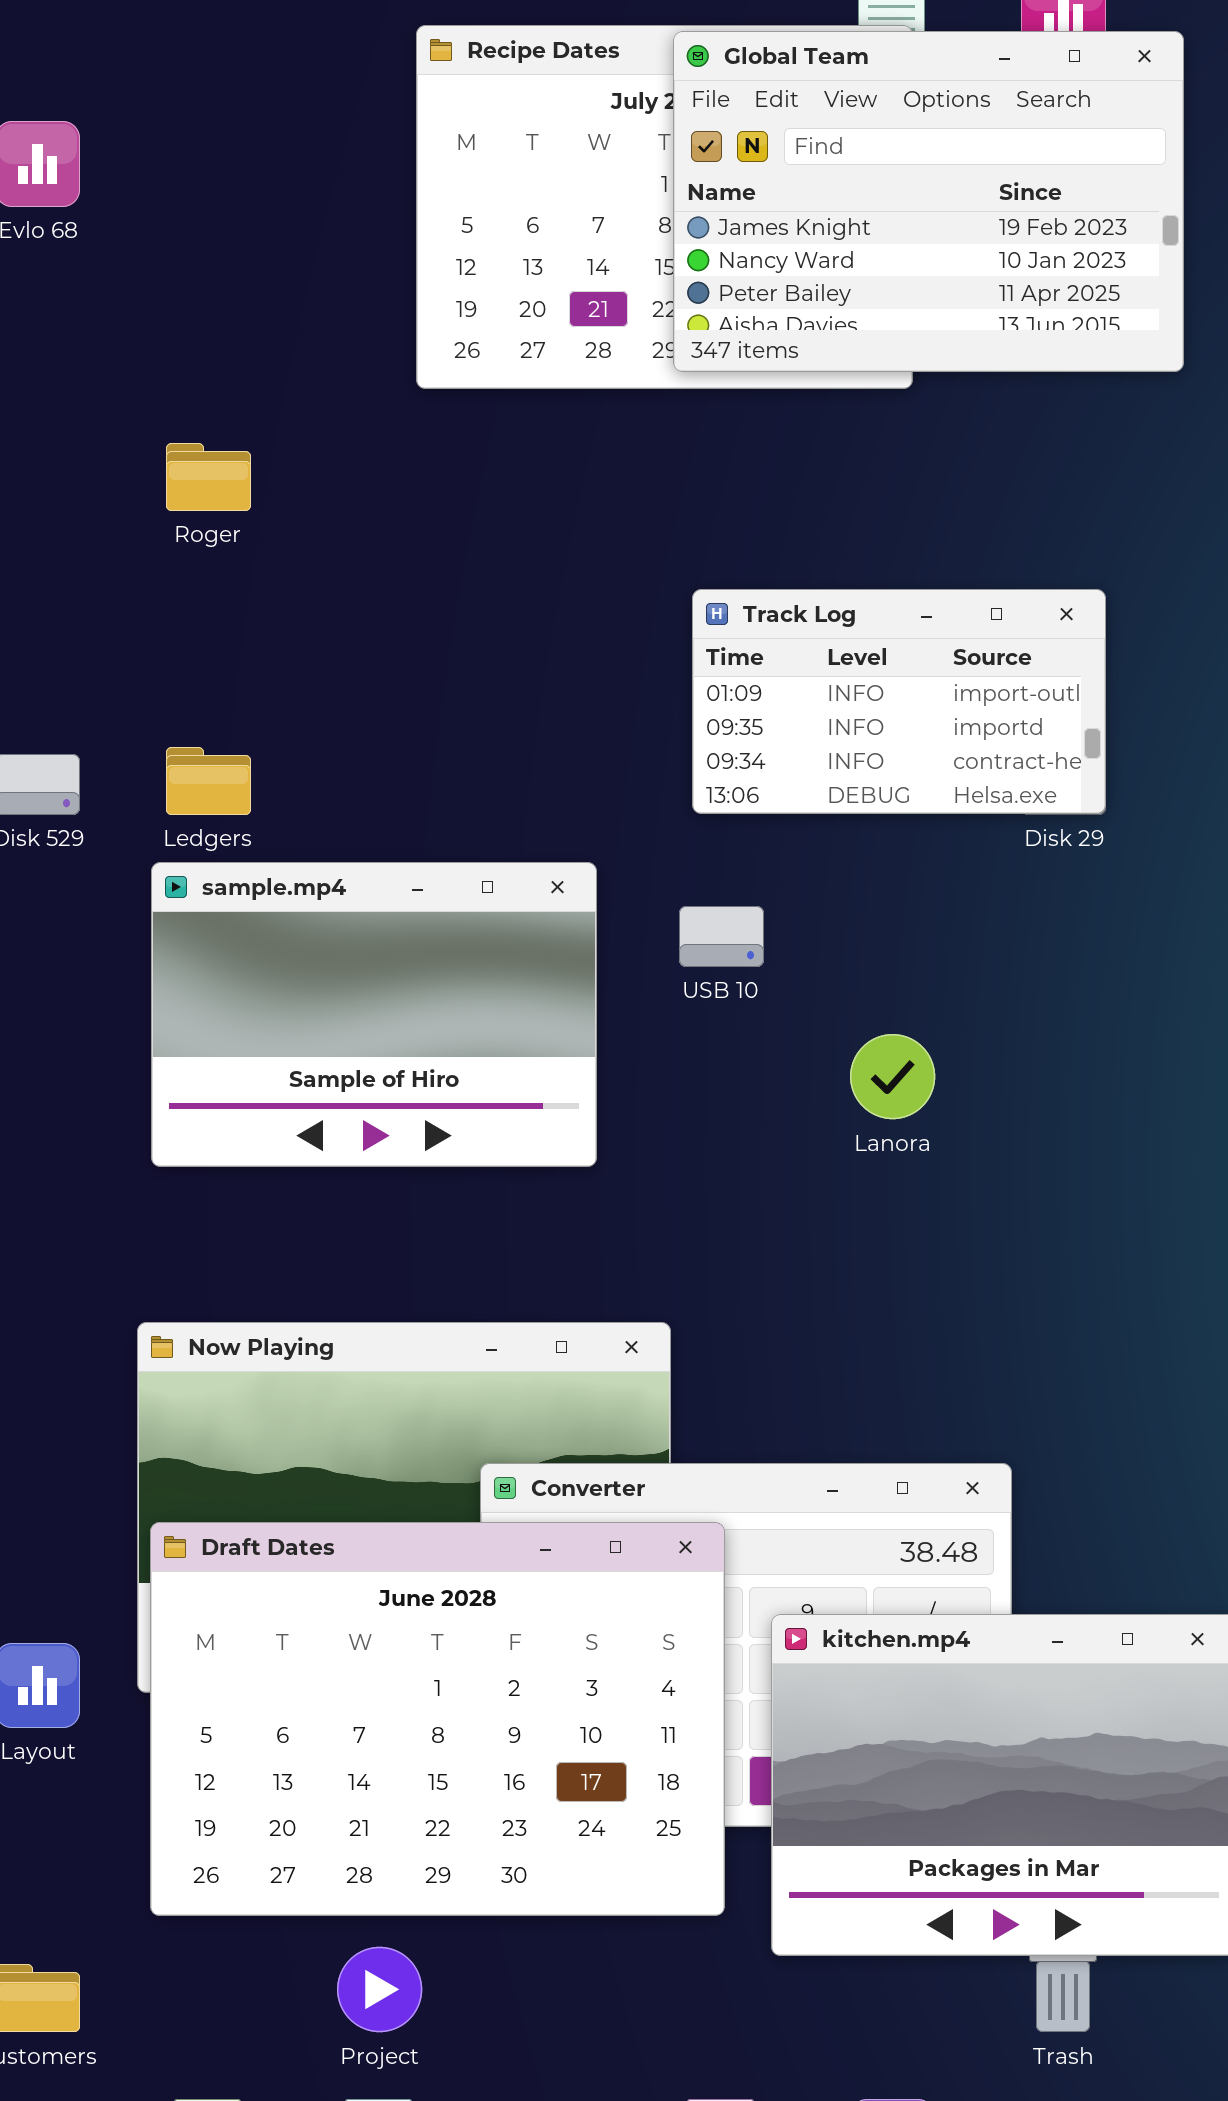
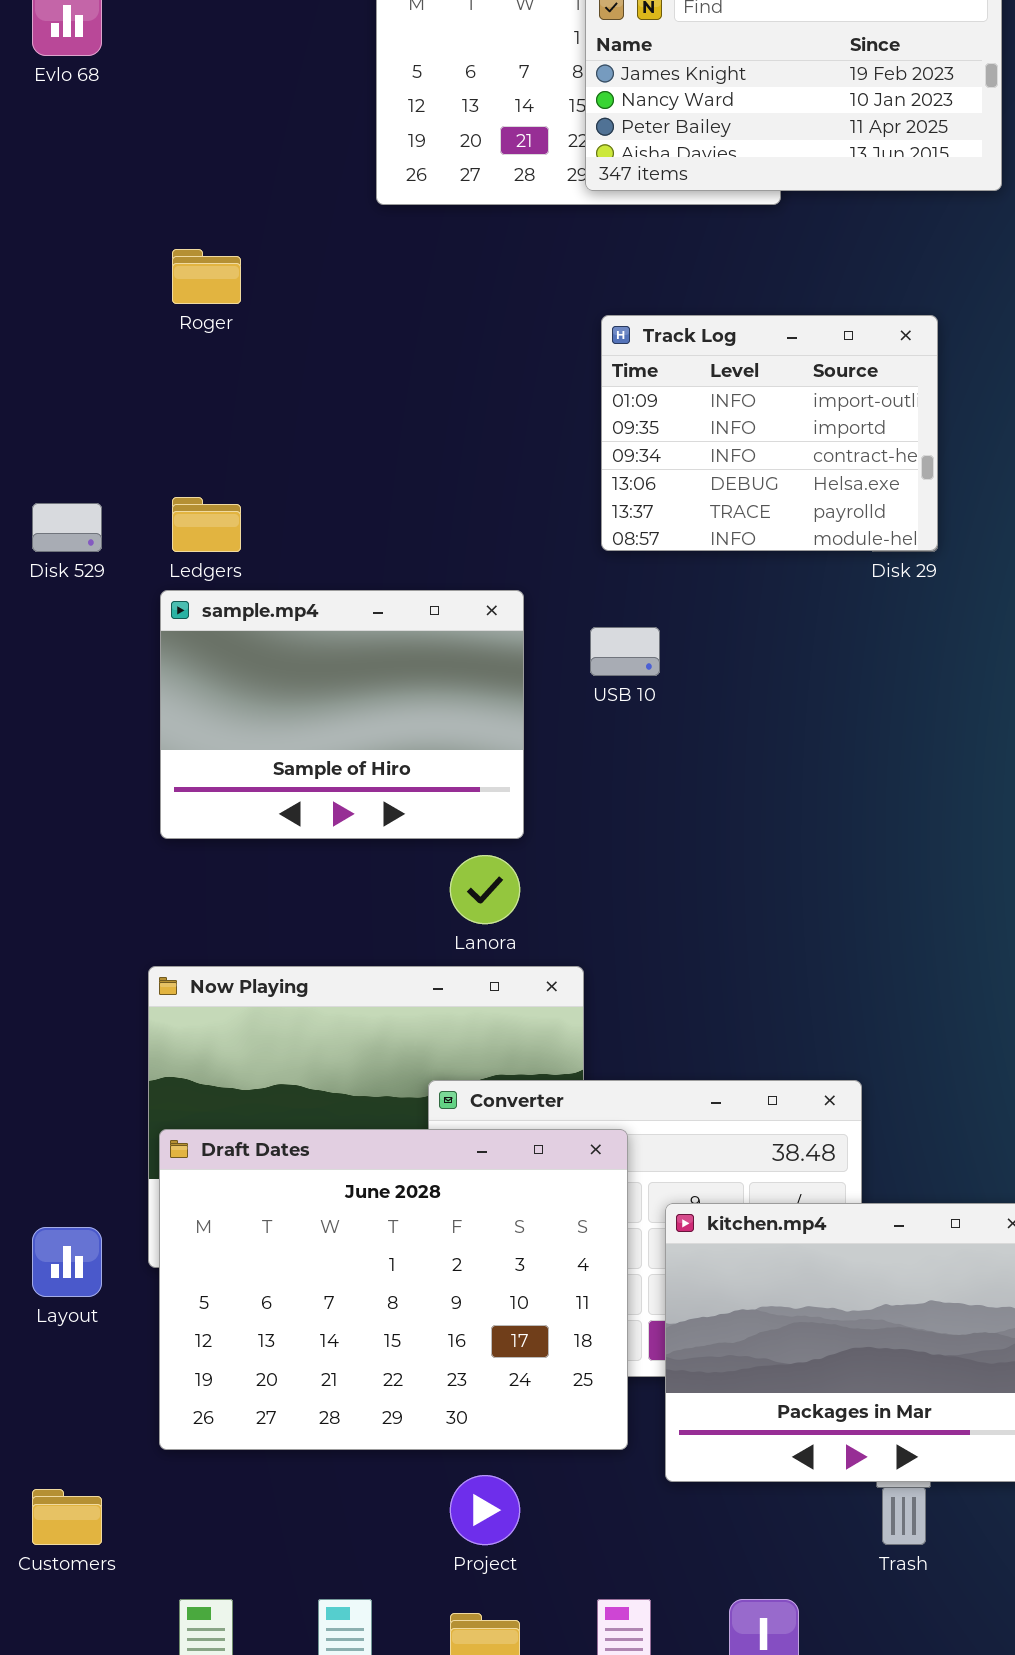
Track Log: [692,589,1106,814] -> [601,315,938,551], resized
Lanora: [850,1034,935,1119] -> [450,855,520,924], moved
Project: [337,1947,422,2032] -> [450,1475,520,1545], moved

